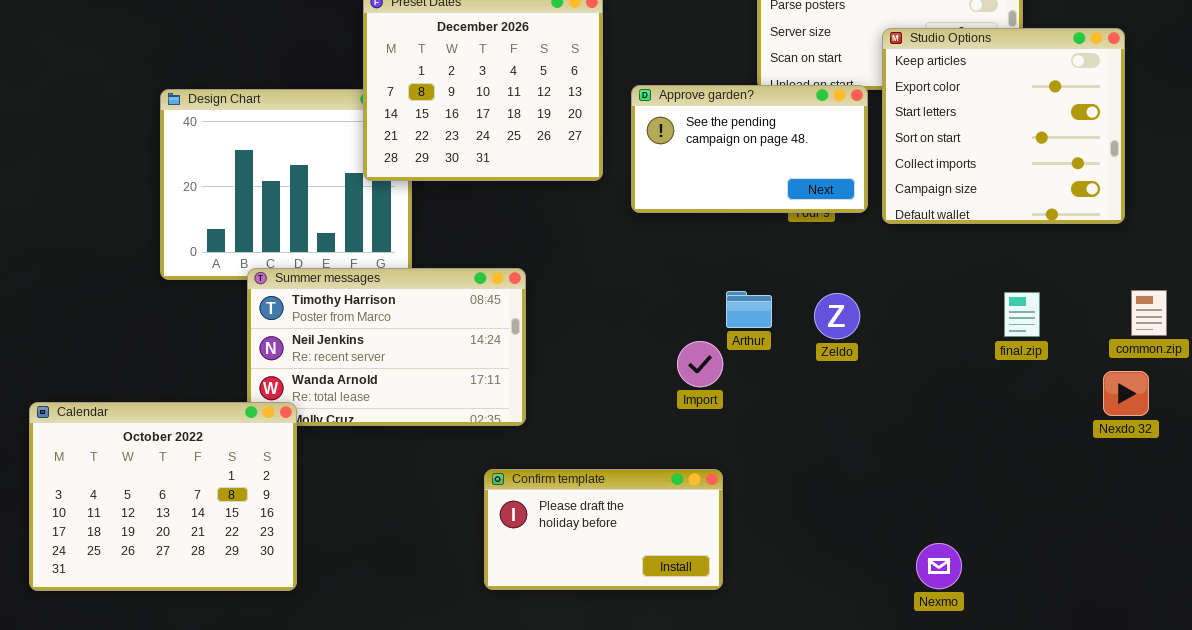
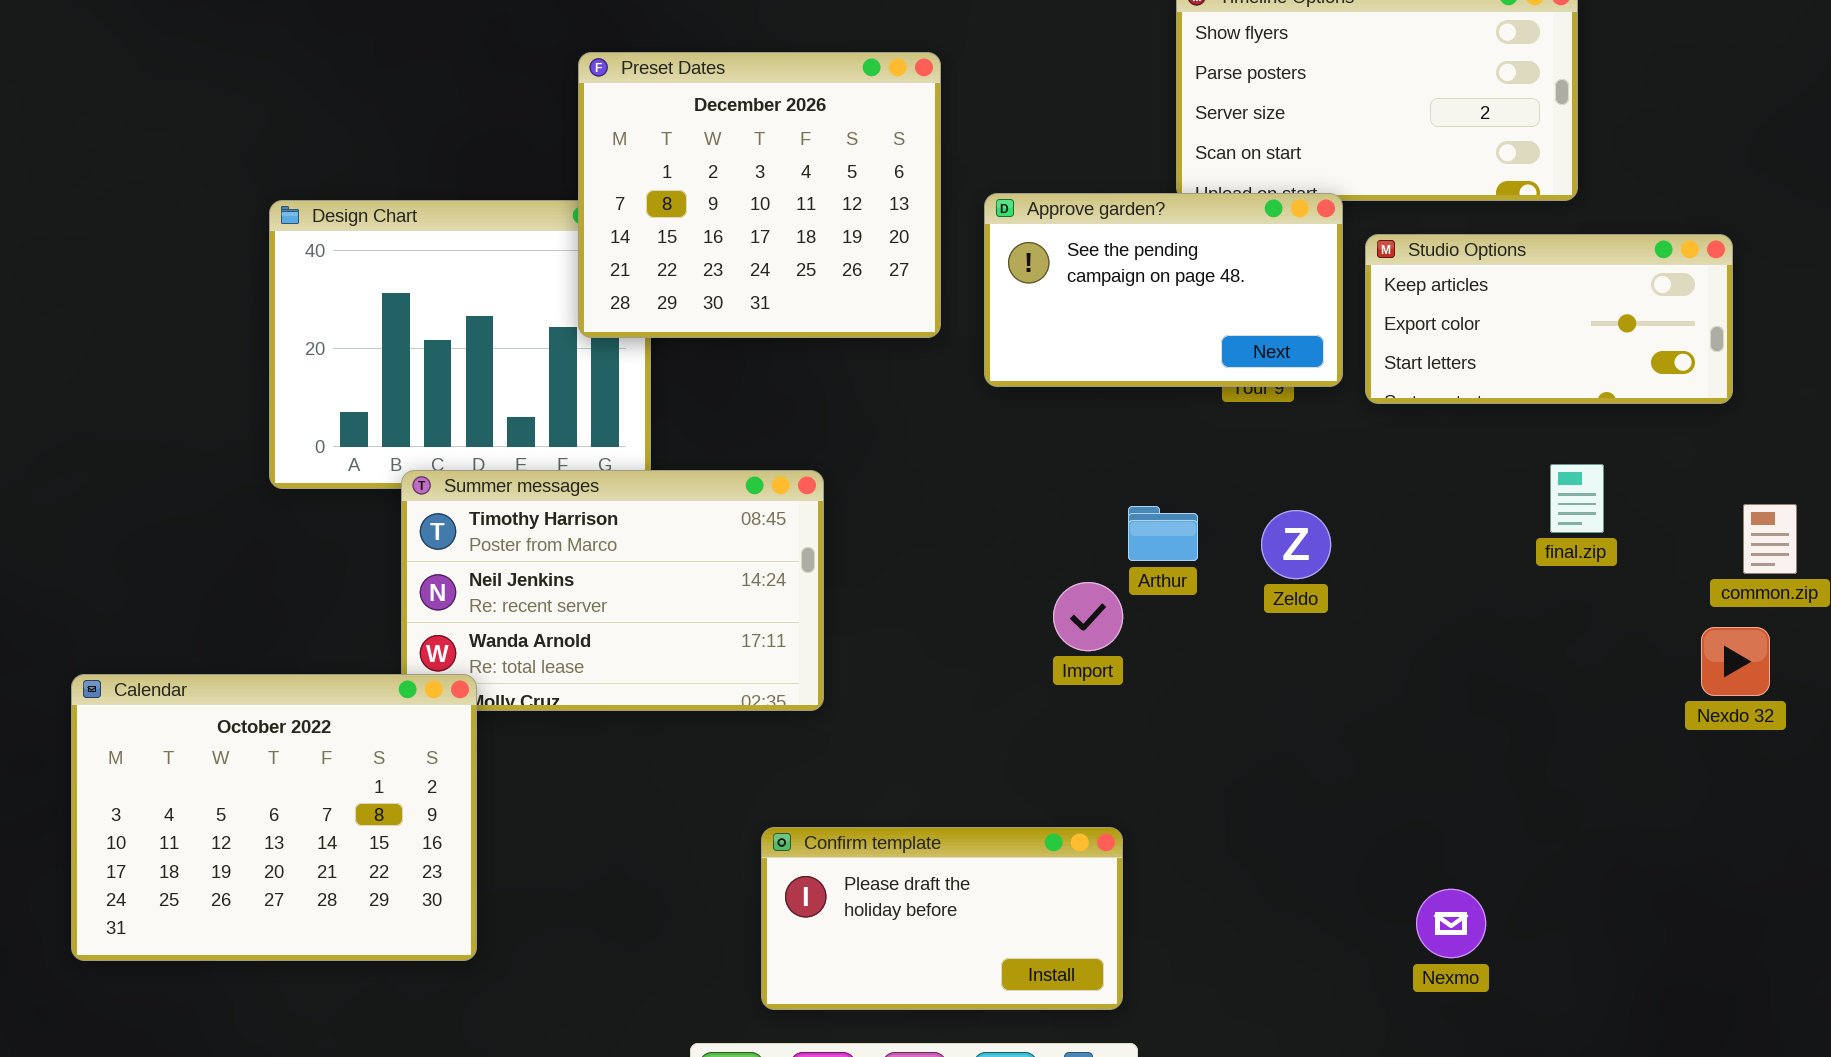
Studio Options: [882,28,1125,224] -> [1365,234,1733,404], resized
final.zip: [1004,292,1040,337] -> [1550,464,1604,533], moved
Confirm template: [484,469,723,590] -> [761,827,1123,1010], moved

